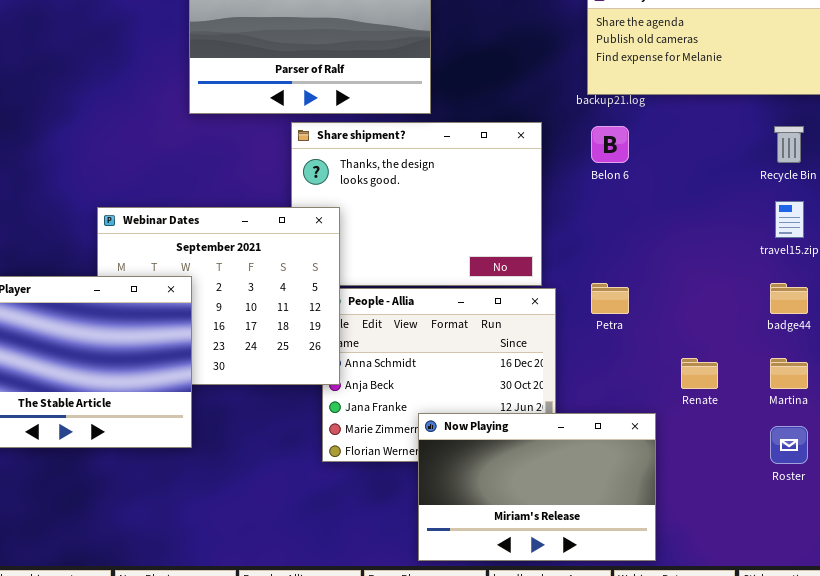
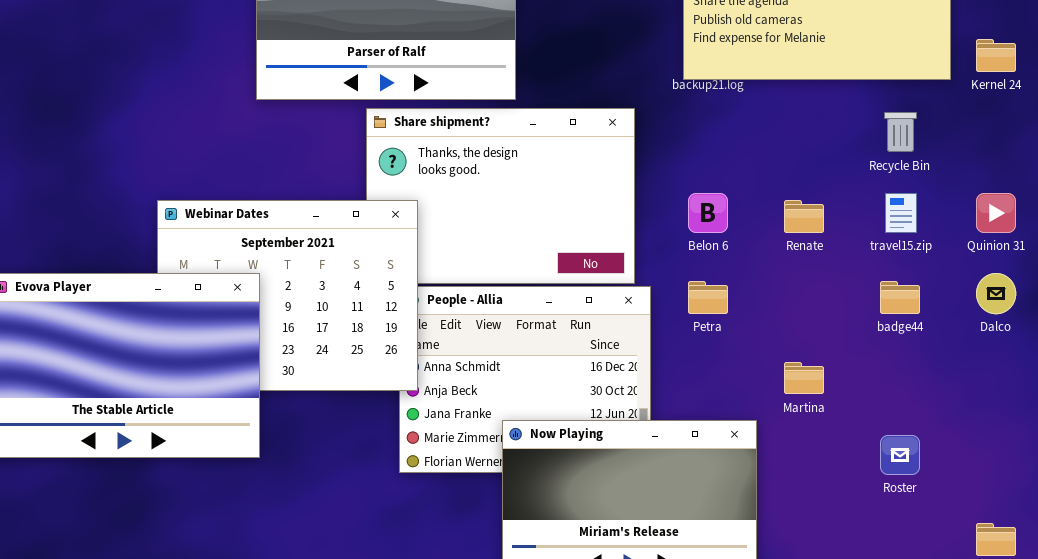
Belon 6: [591,126,629,163] -> [688,193,728,233], moved
Renate: [681,358,718,389] -> [784,200,824,233], moved
Martina: [770,358,808,389] -> [784,362,824,394], moved

